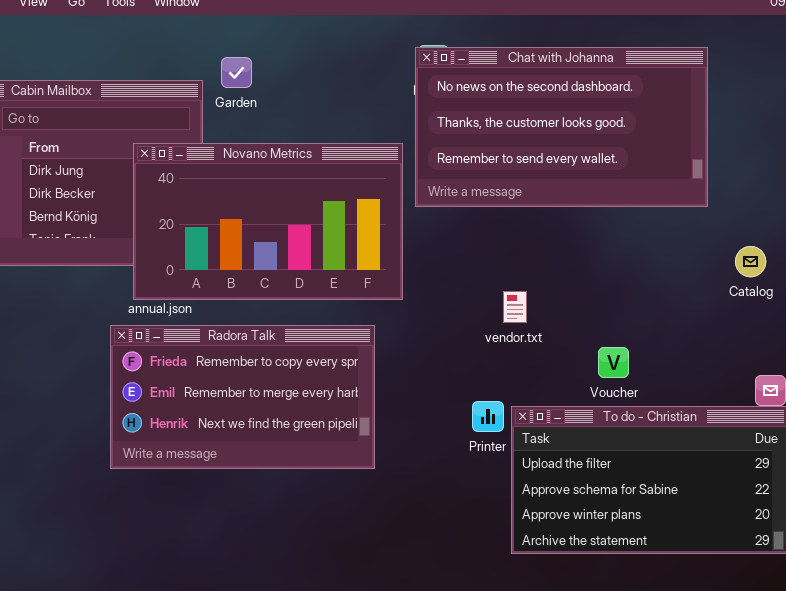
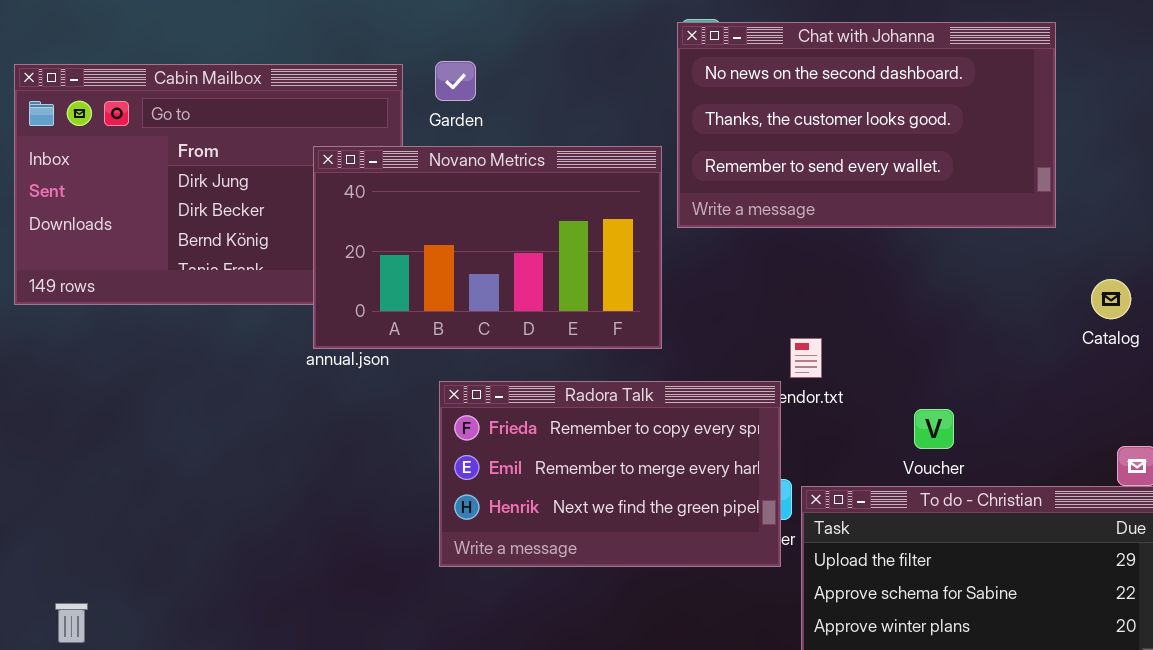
Garden: [221,57,252,88] -> [435,61,476,101], moved
Radora Talk: [110,325,375,469] -> [439,381,781,567], moved

